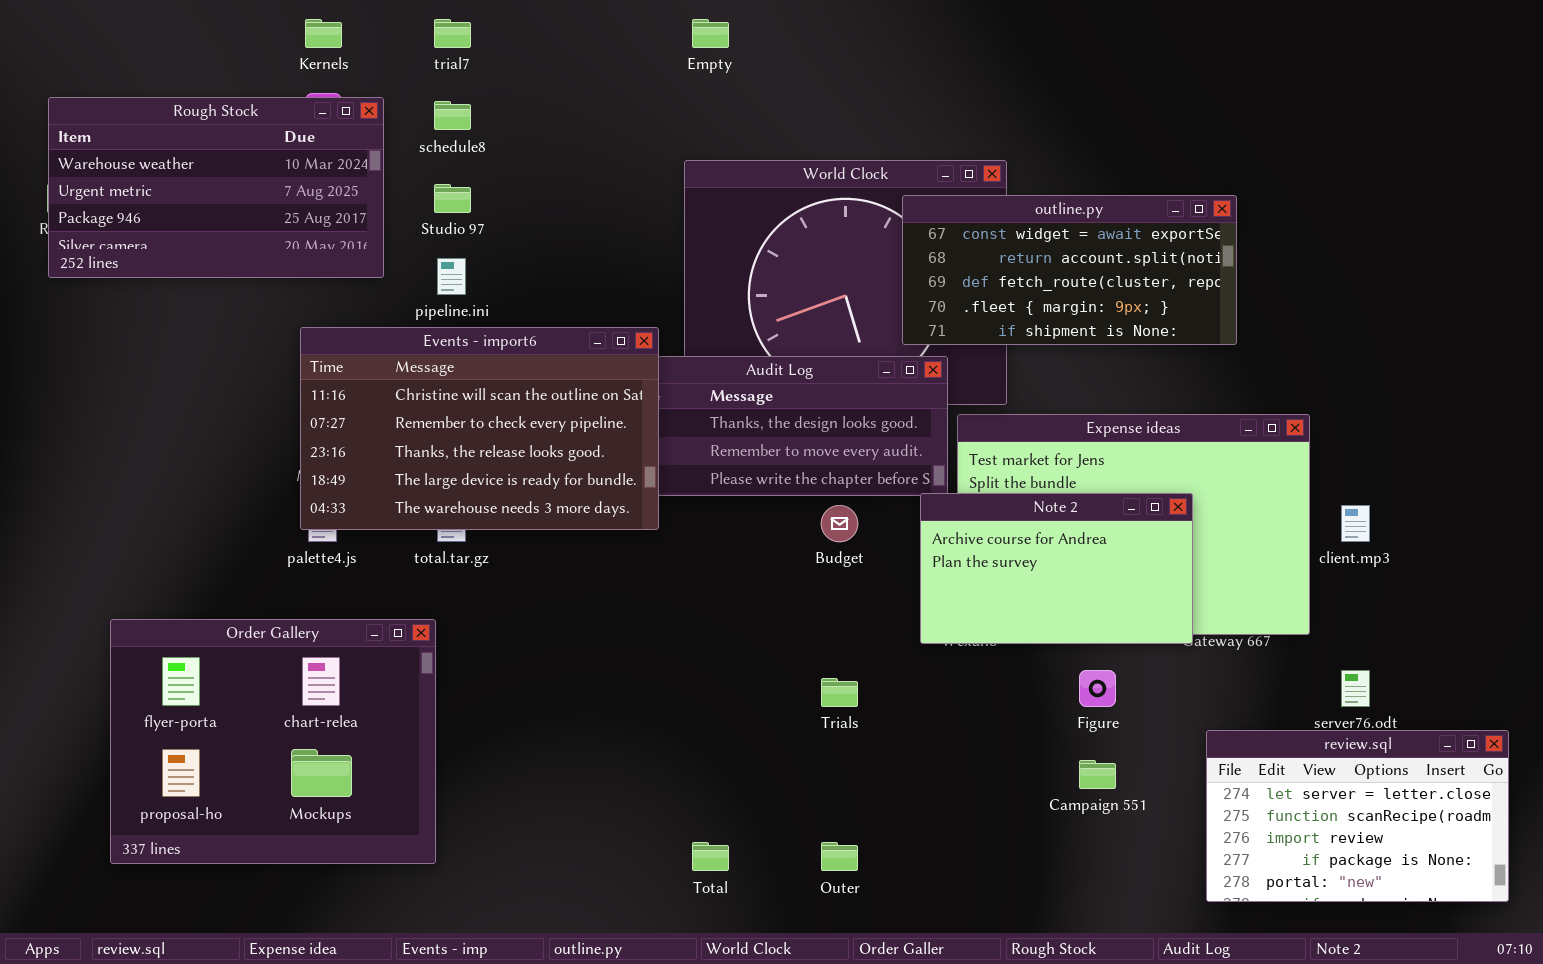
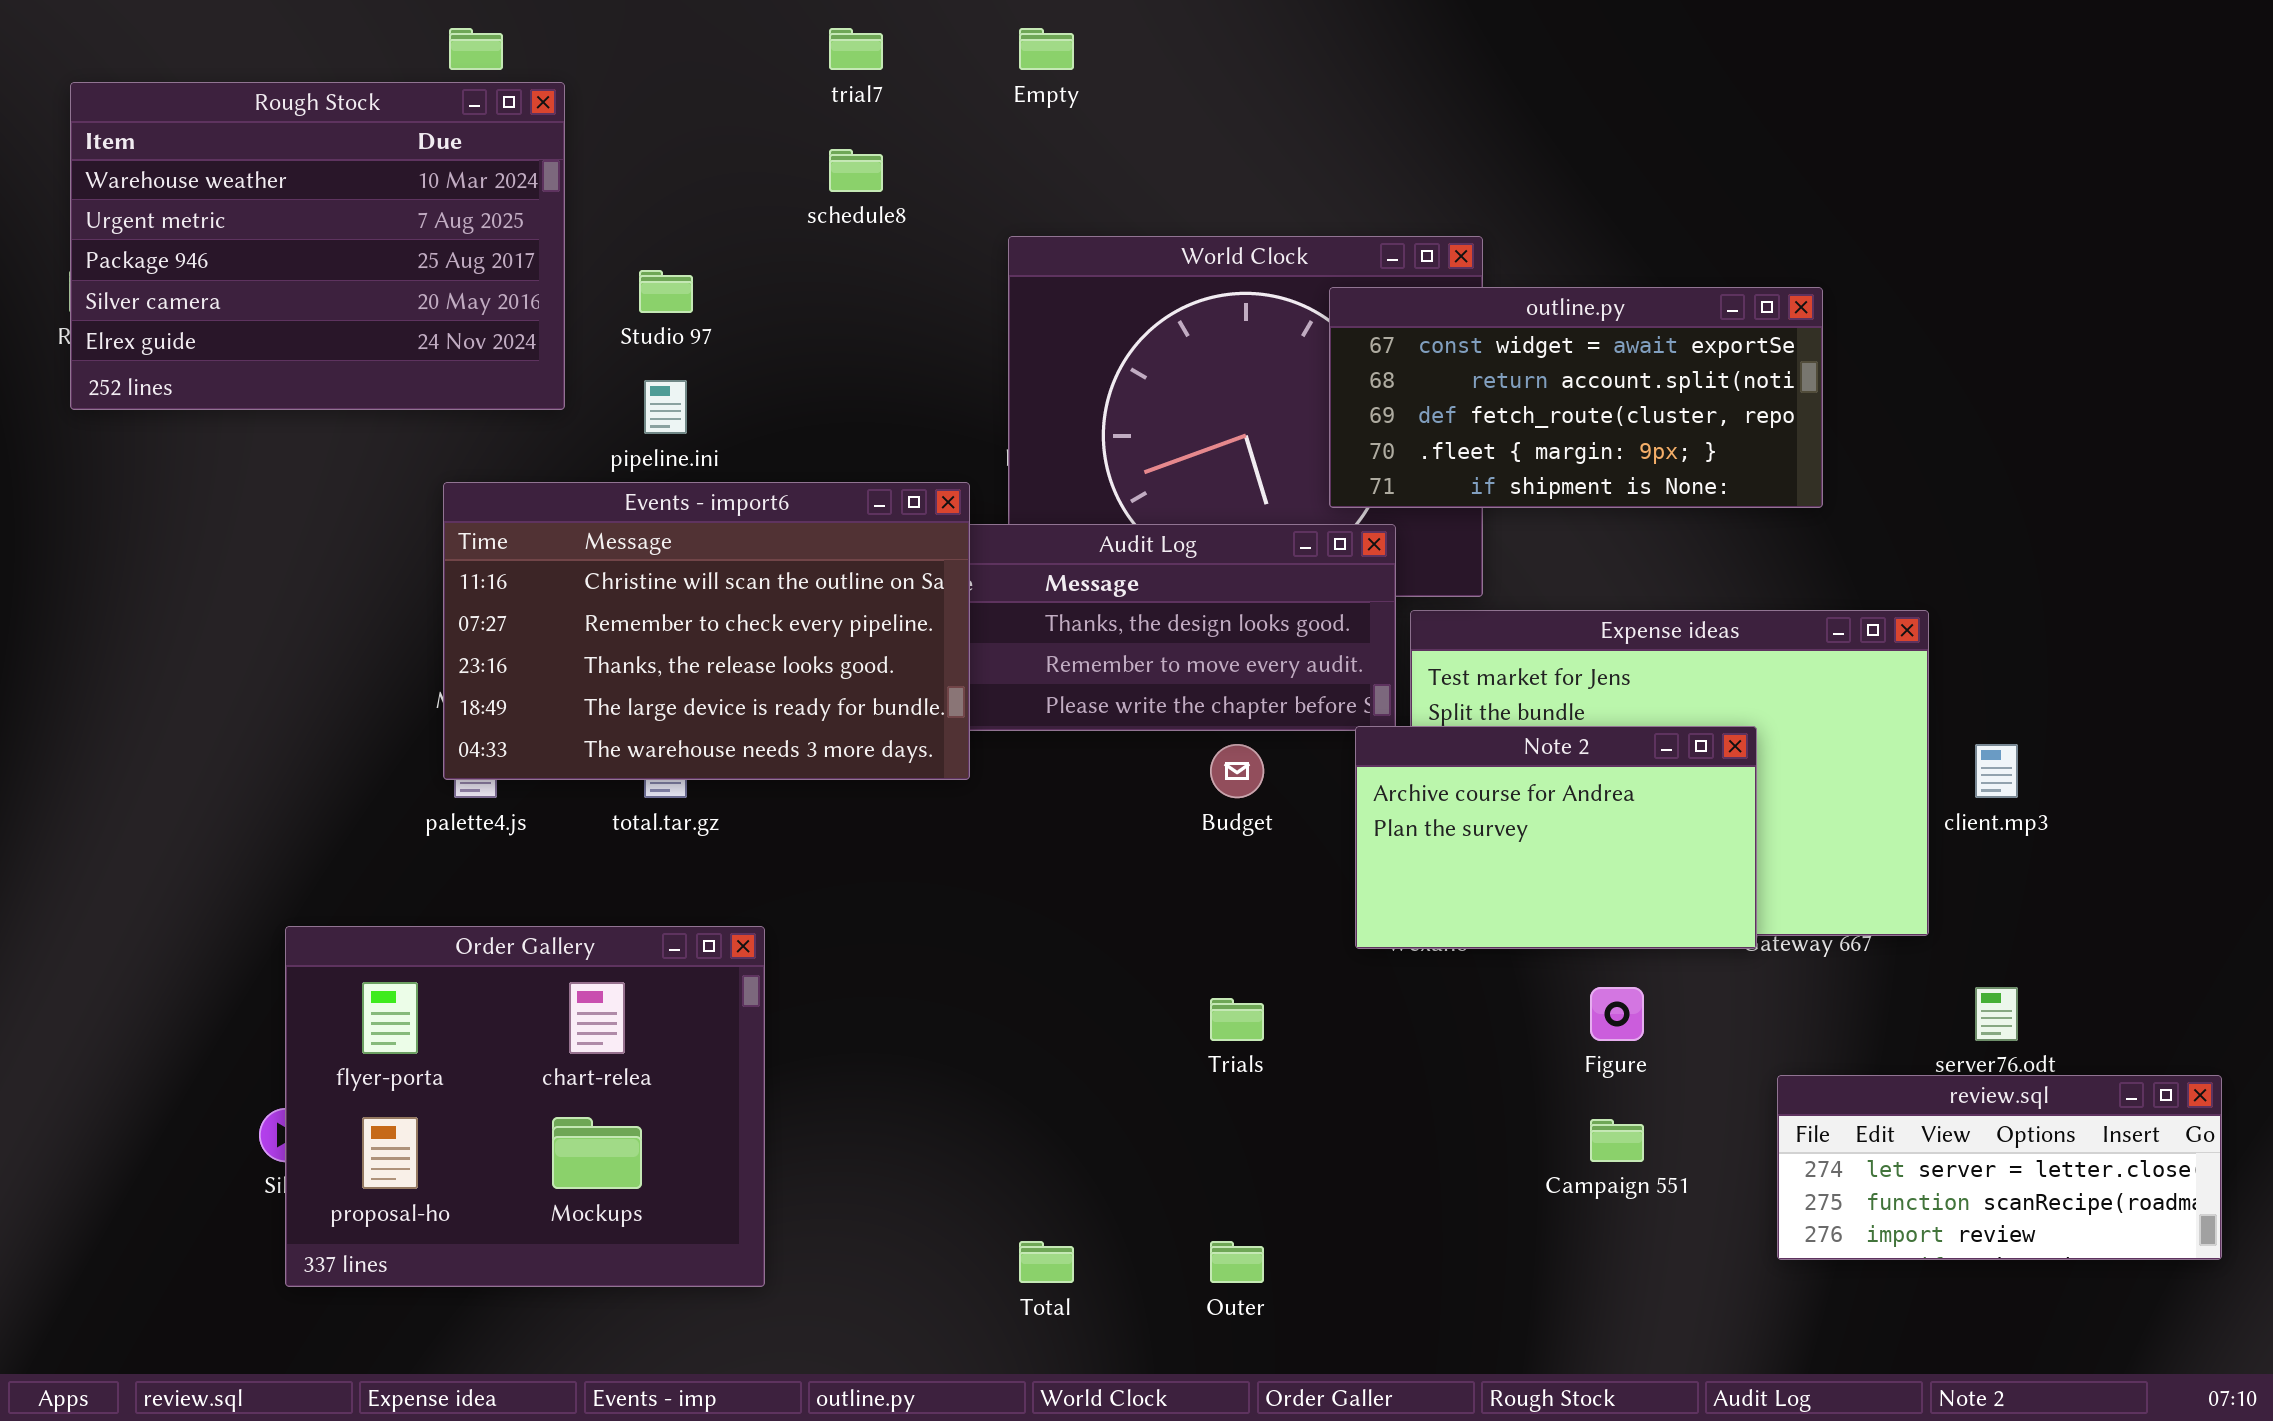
trial7: [434,19,471,48] -> [829,28,883,70], moved
Rough Stock: [48,97,384,278] -> [70,82,565,410], resized
schedule8: [434,101,471,130] -> [829,149,883,192], moved
Order Gallery: [110,619,436,864] -> [285,926,765,1287], moved
review.sql: [1206,730,1509,902] -> [1777,1075,2222,1260], resized

